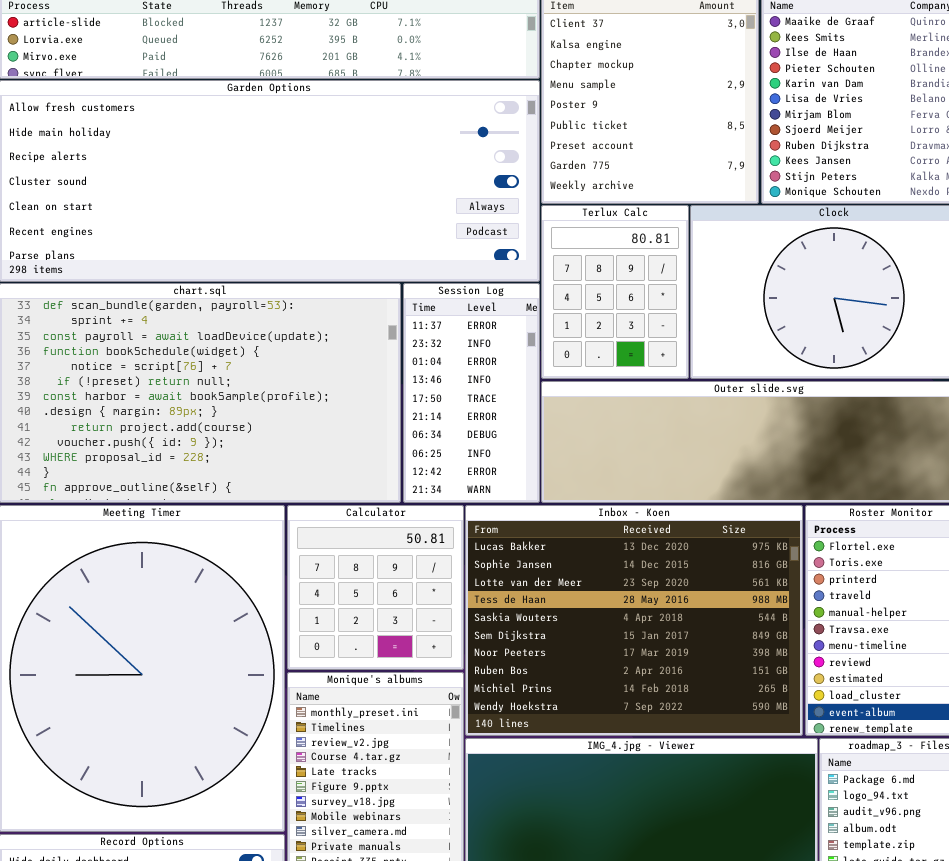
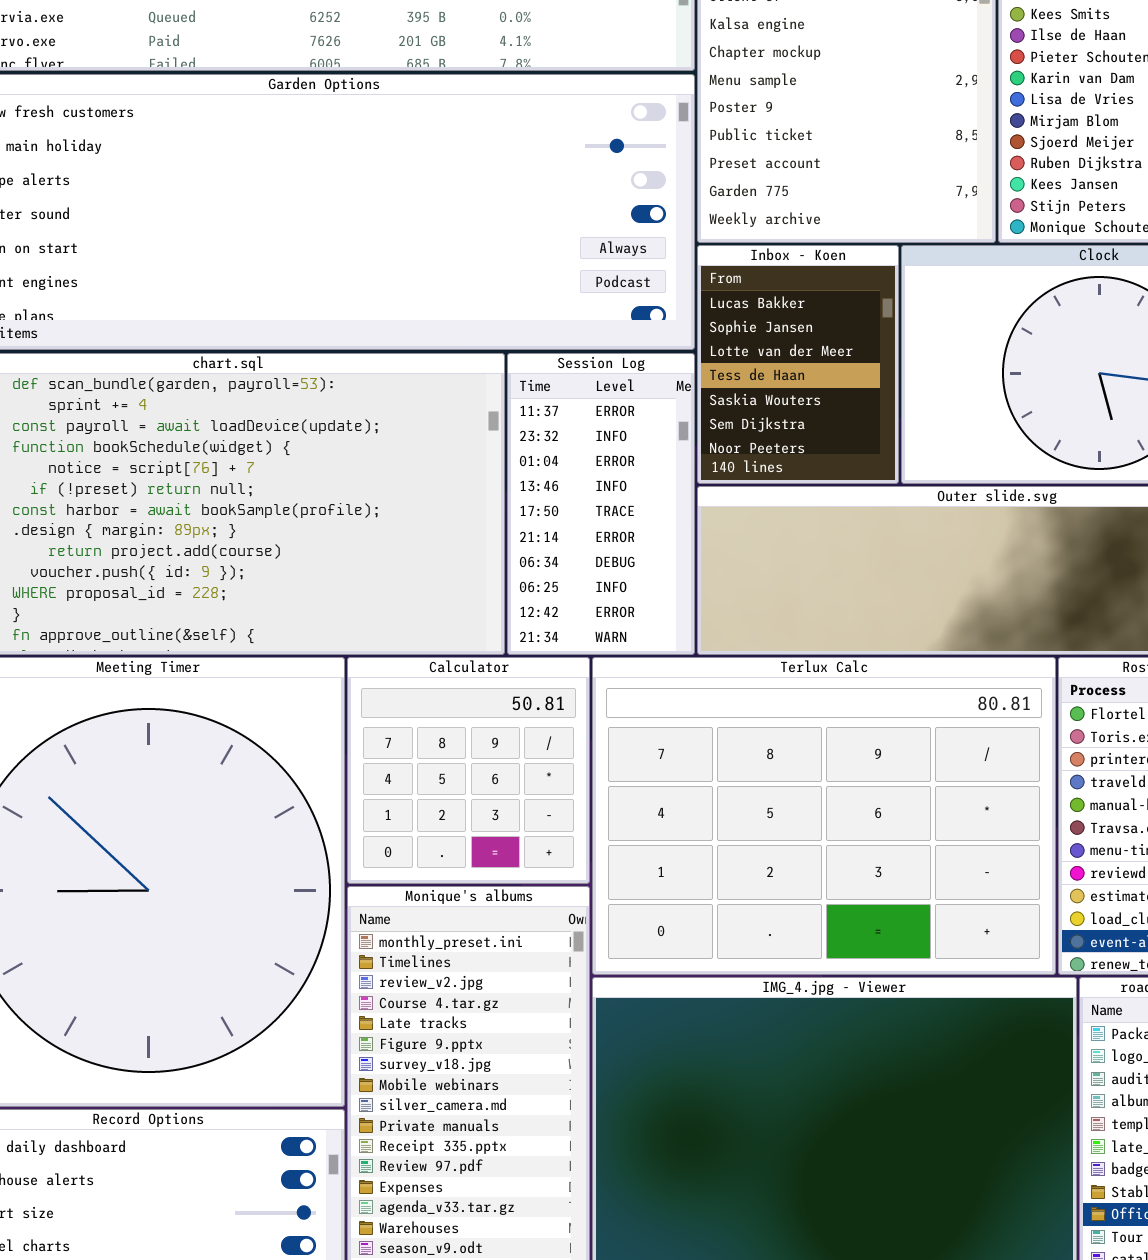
Terlux Calc: [541,205,689,379] -> [592,657,1056,975], moved, resized
Inbox - Koen: [465,505,803,736] -> [697,245,899,484], moved, resized

